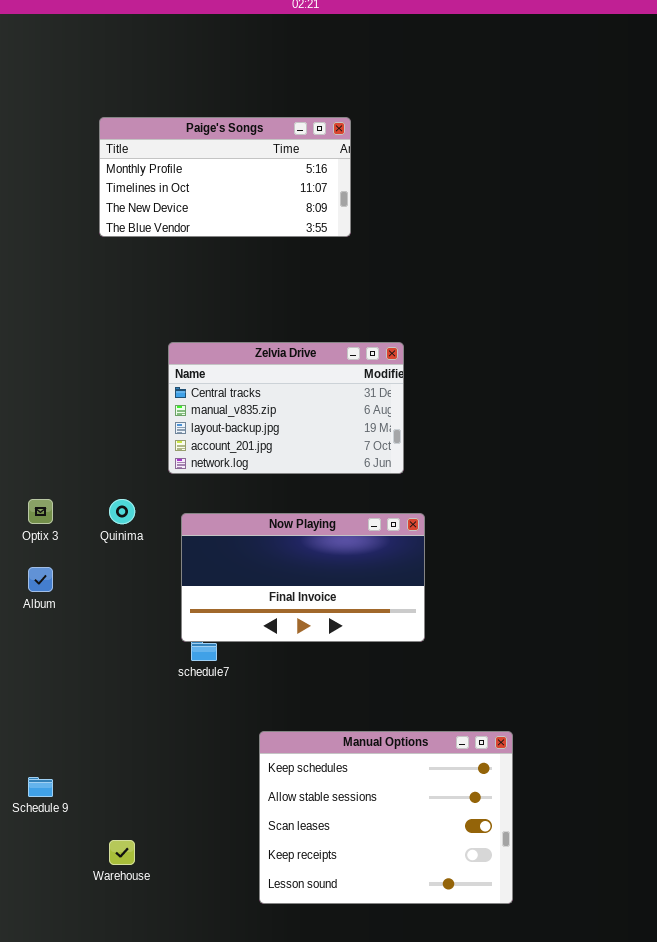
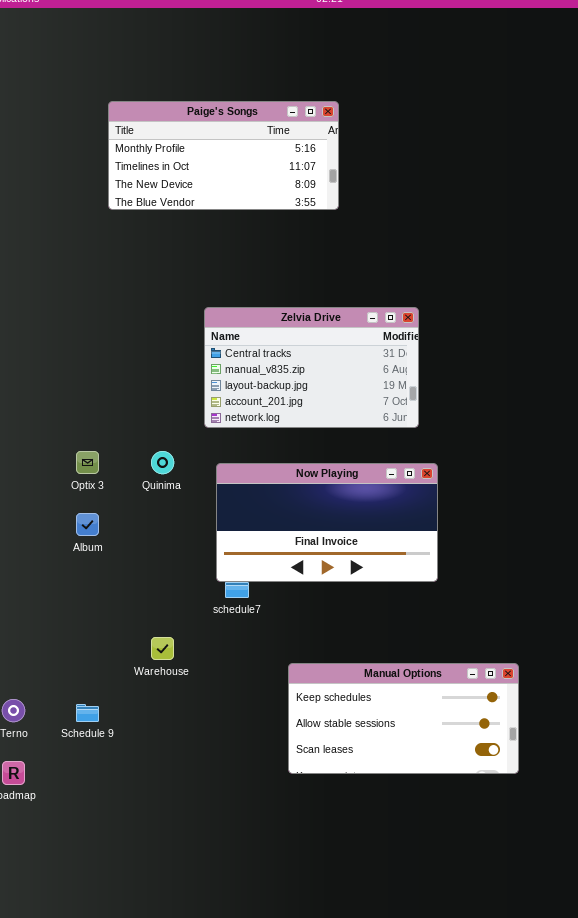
Paige's Songs: [99,117,351,237] -> [108,101,339,210], moved
Manual Options: [259,731,513,904] -> [288,663,519,774], resized
Warehouse: [109,840,135,865] -> [151,637,174,660], moved

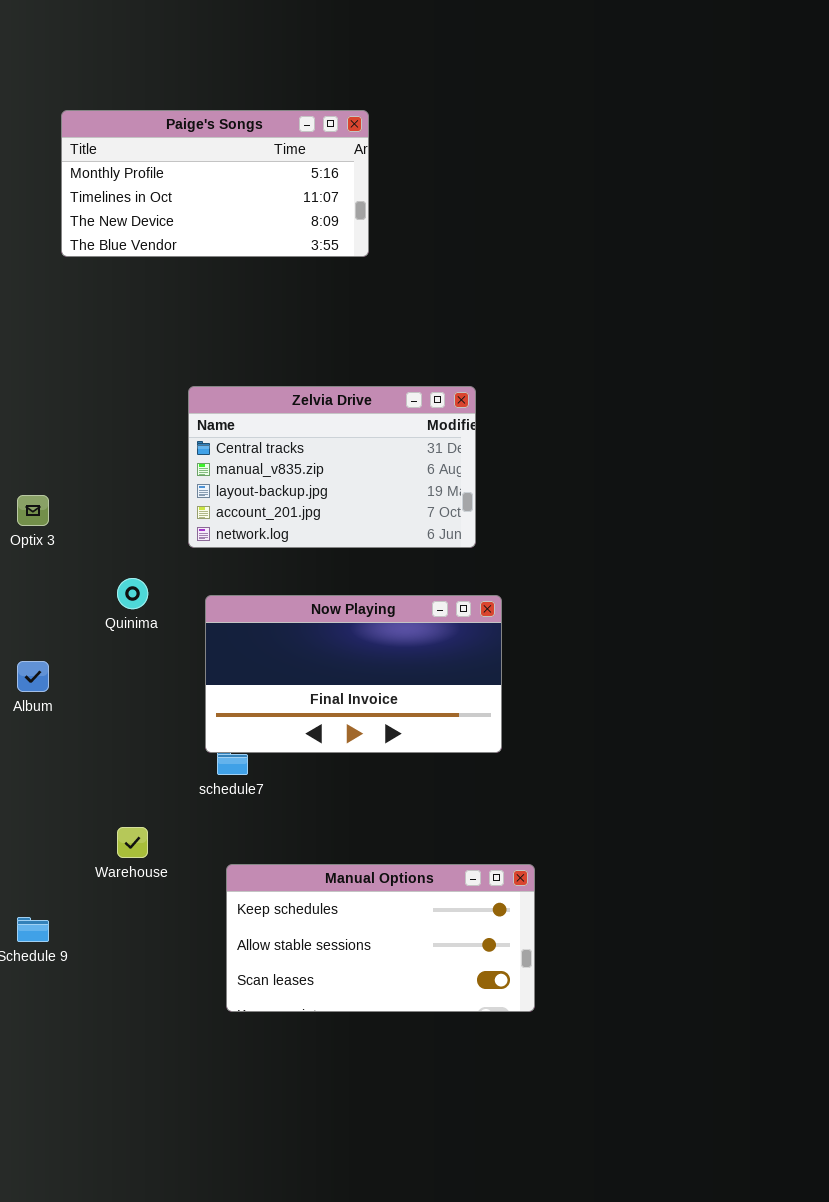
Optix 3: [76,451,99,474] -> [17,495,49,526], moved
Manual Options: [288,663,519,774] -> [226,864,535,1012], moved

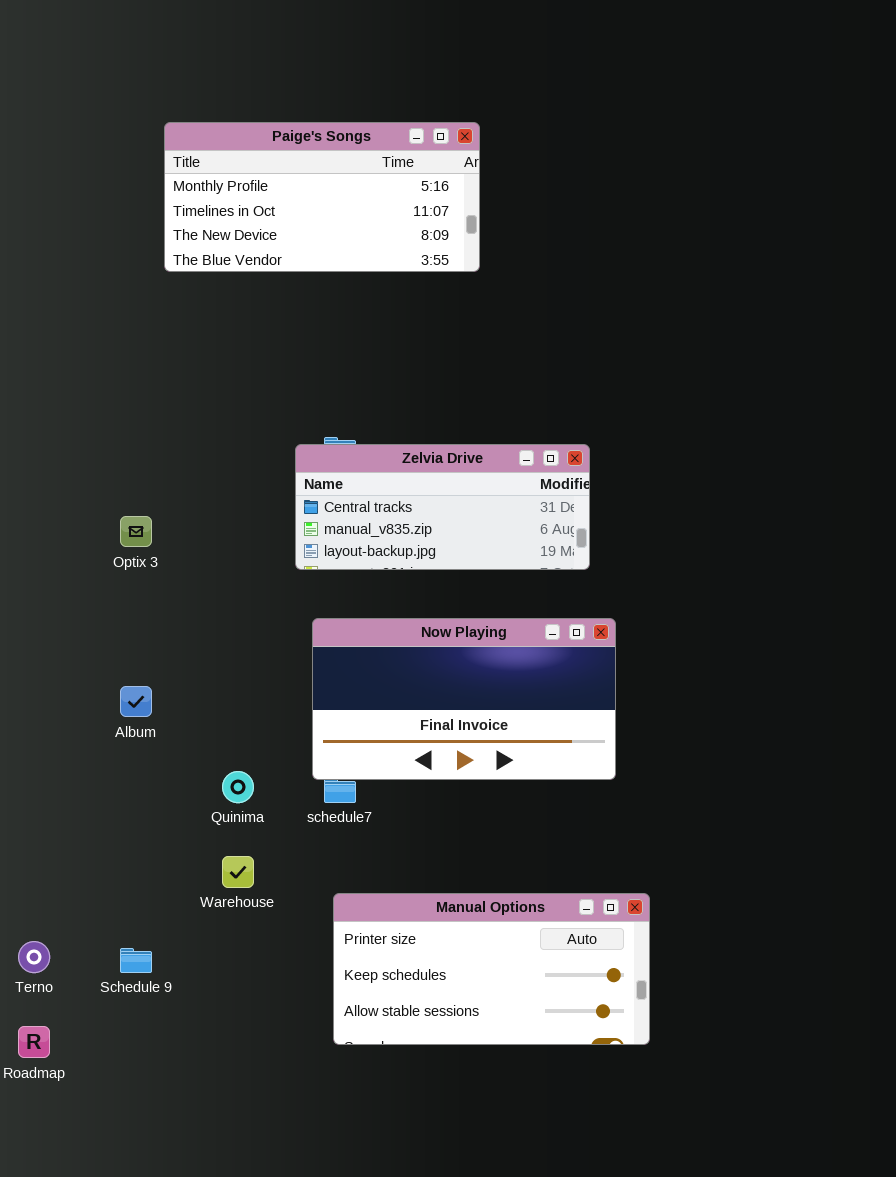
Zelvia Drive: [188,386,476,548] -> [295,444,590,570], resized
Quinima: [117,578,148,609] -> [222,771,254,803], moved
Manual Options: [226,864,535,1012] -> [333,893,650,1045], scrolled up 1 row

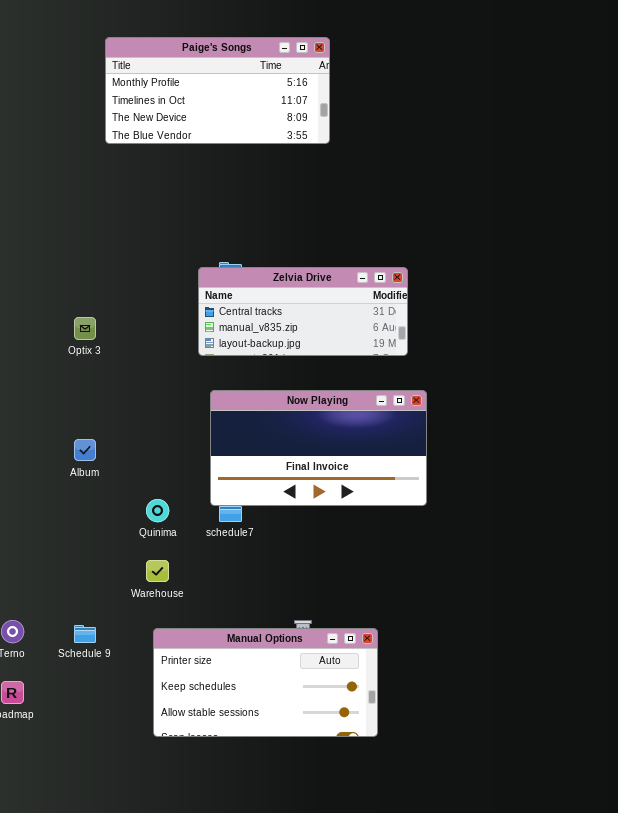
Manual Options: [333,893,650,1045] -> [153,628,378,737], moved

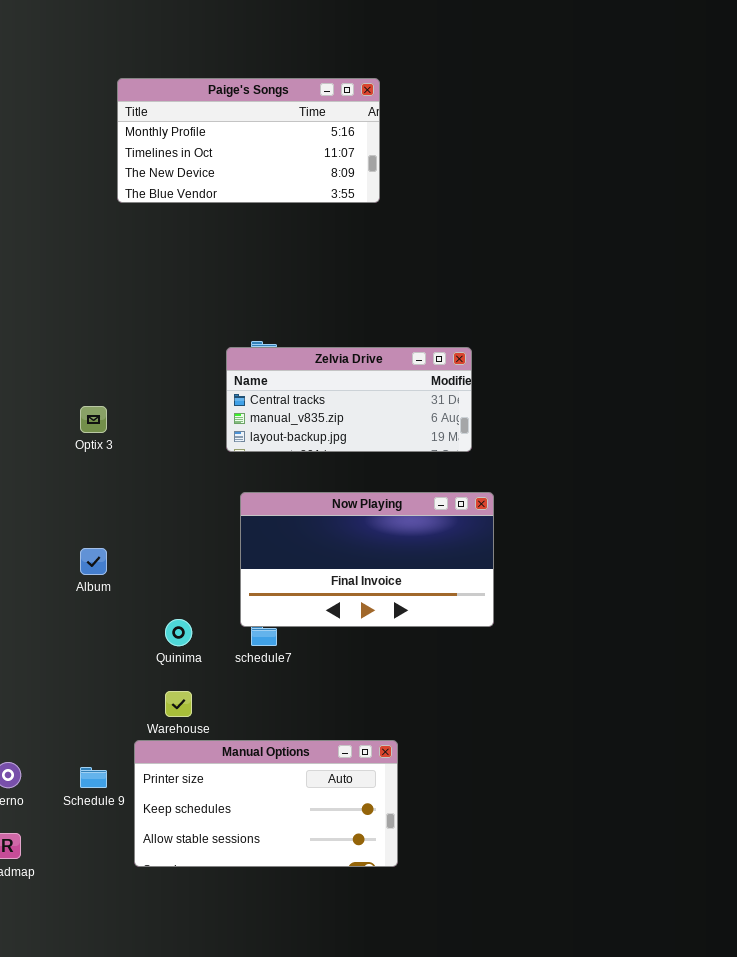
Manual Options: [153,628,378,737] -> [134,740,398,867], moved

